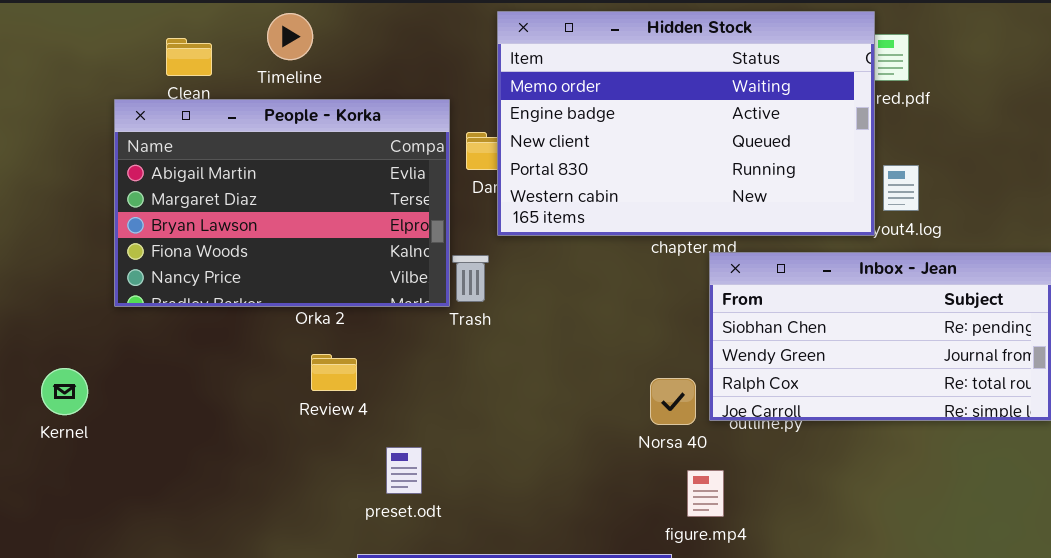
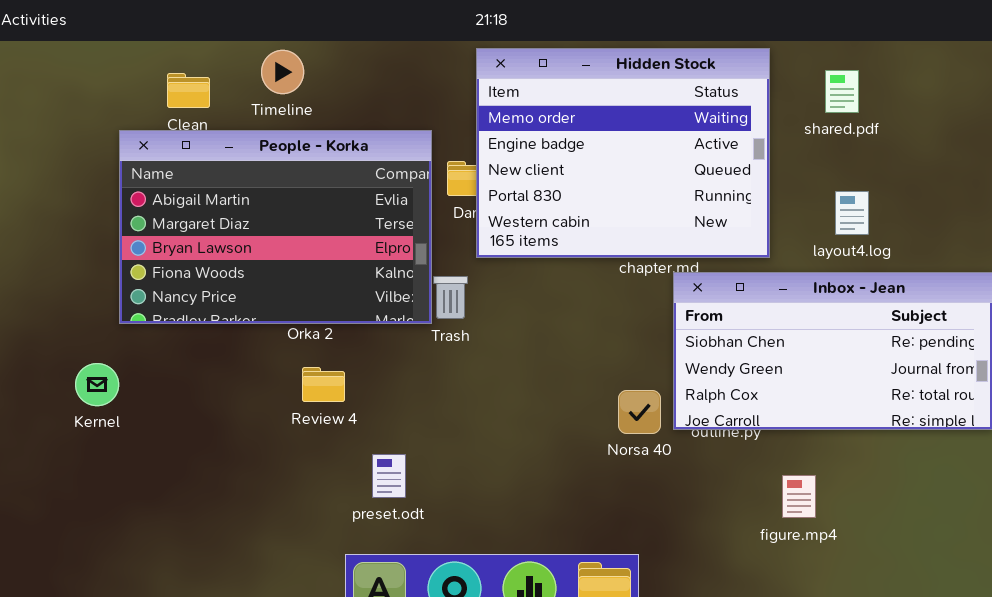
Hidden Stock: [497,11,875,236] -> [476,48,770,258], resized
Kernel: [41,368,88,415] -> [75,363,119,406], moved
figure.mp4: [687,470,724,517] -> [782,475,816,518], moved

